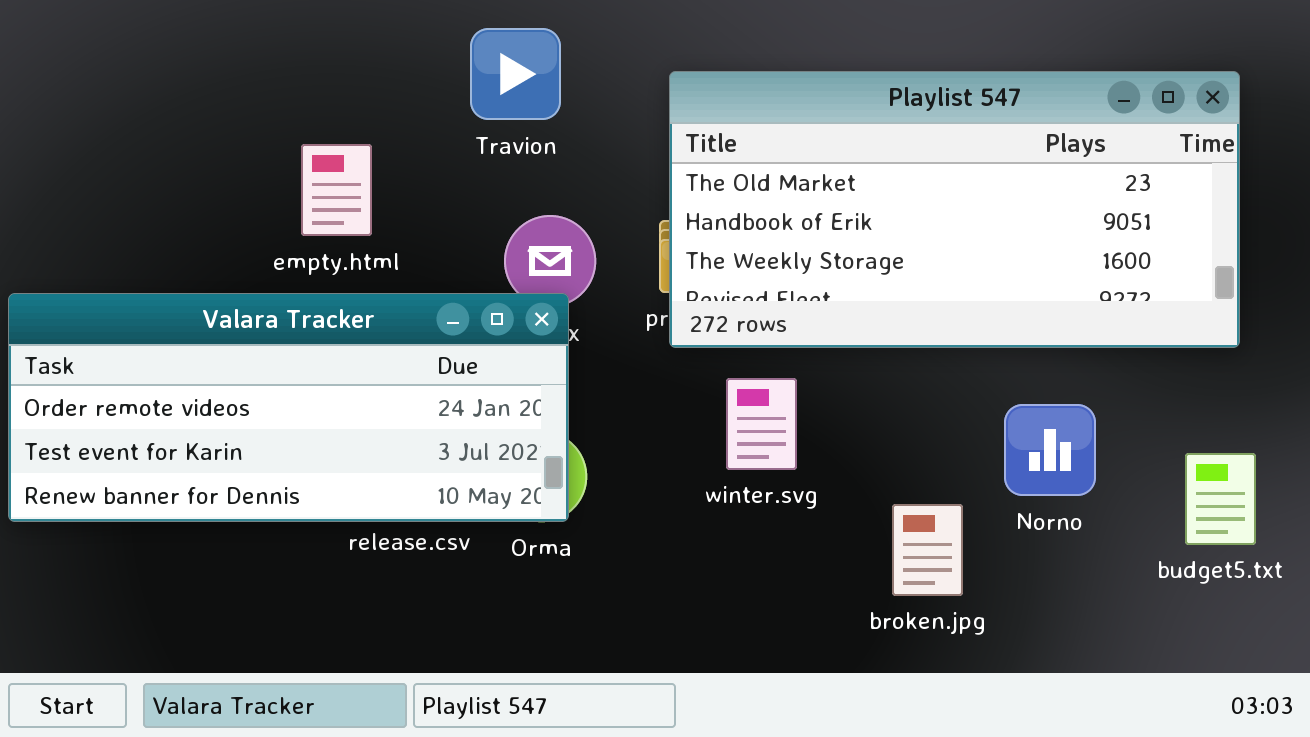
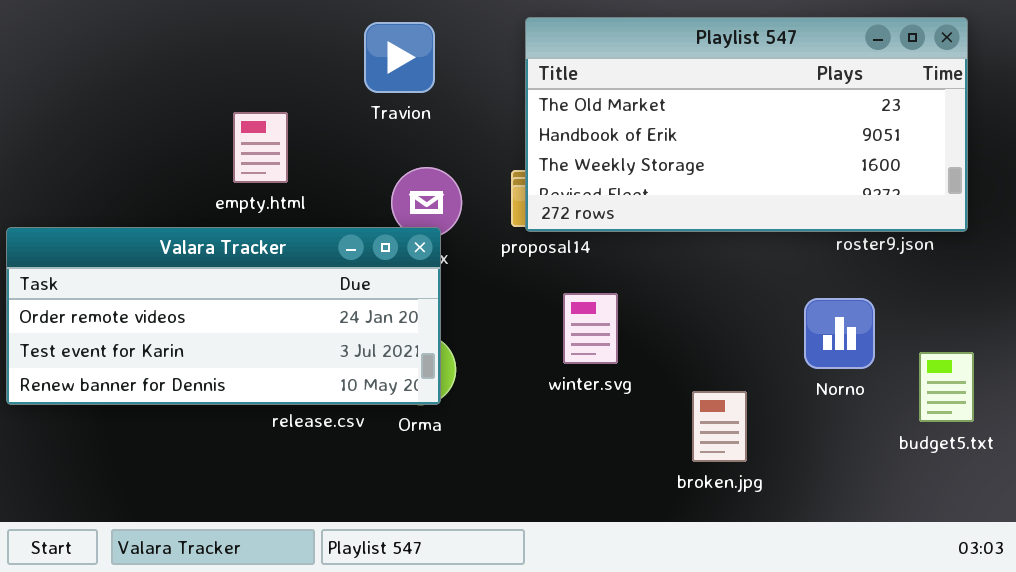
Playlist 547: [669,71,1240,348] -> [525,17,968,232], moved
Norno: [1004,404,1096,496] -> [804,298,875,369], moved

